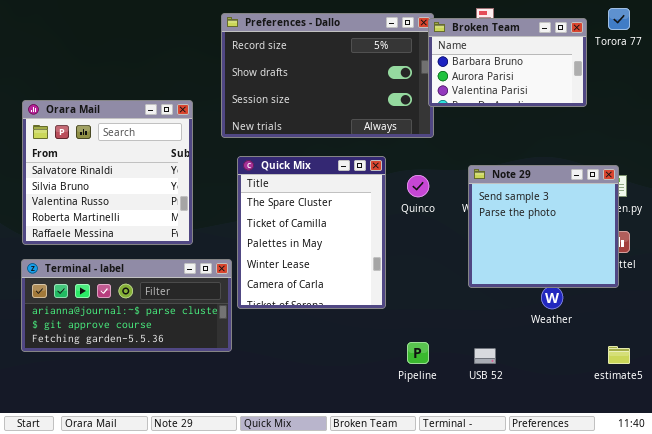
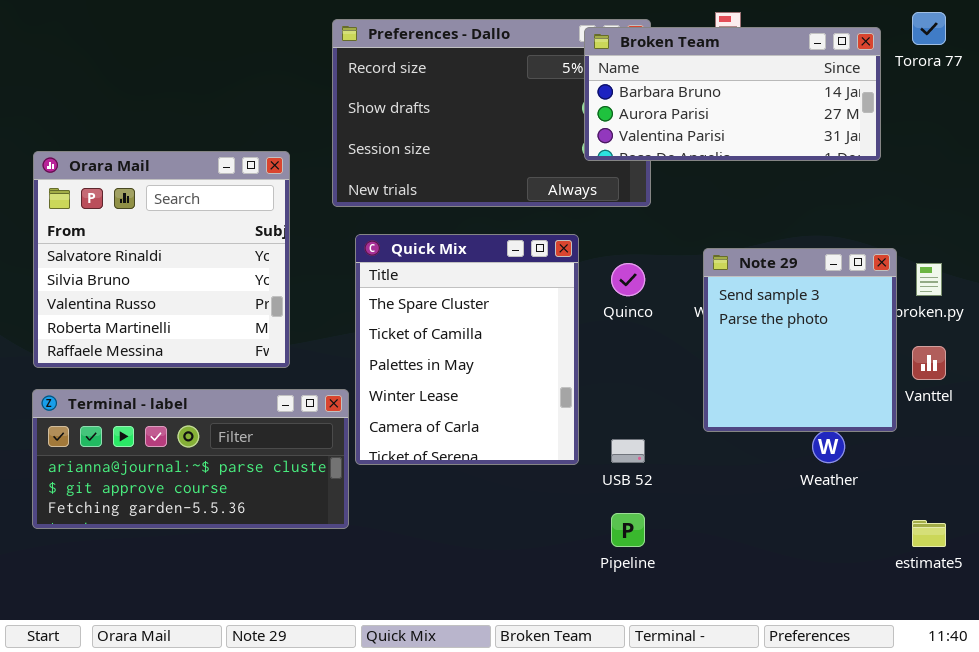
Broken Team: [428,18,587,107] -> [584,27,881,161], resized
Note 29: [468,165,619,288] -> [703,248,897,432], resized
USB 52: [474,348,496,364] -> [611,439,645,463], moved

